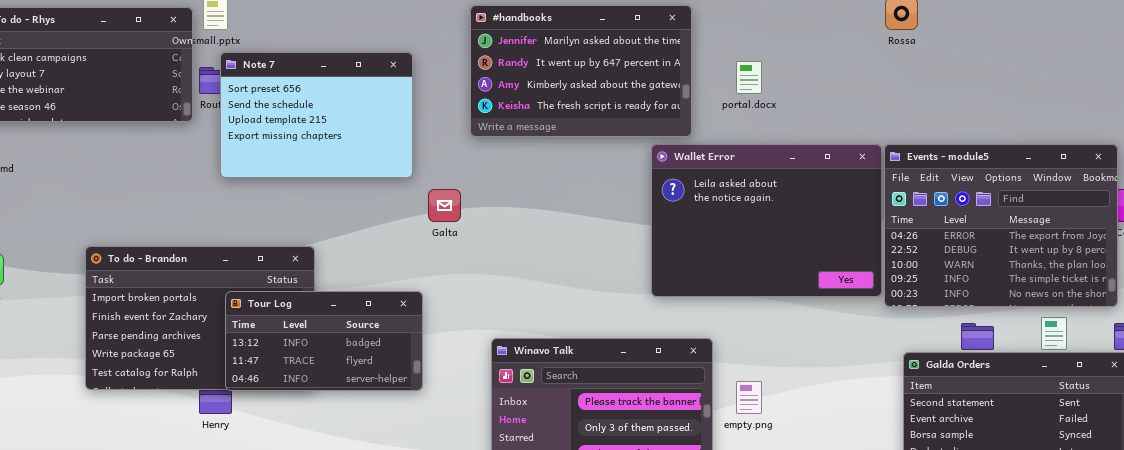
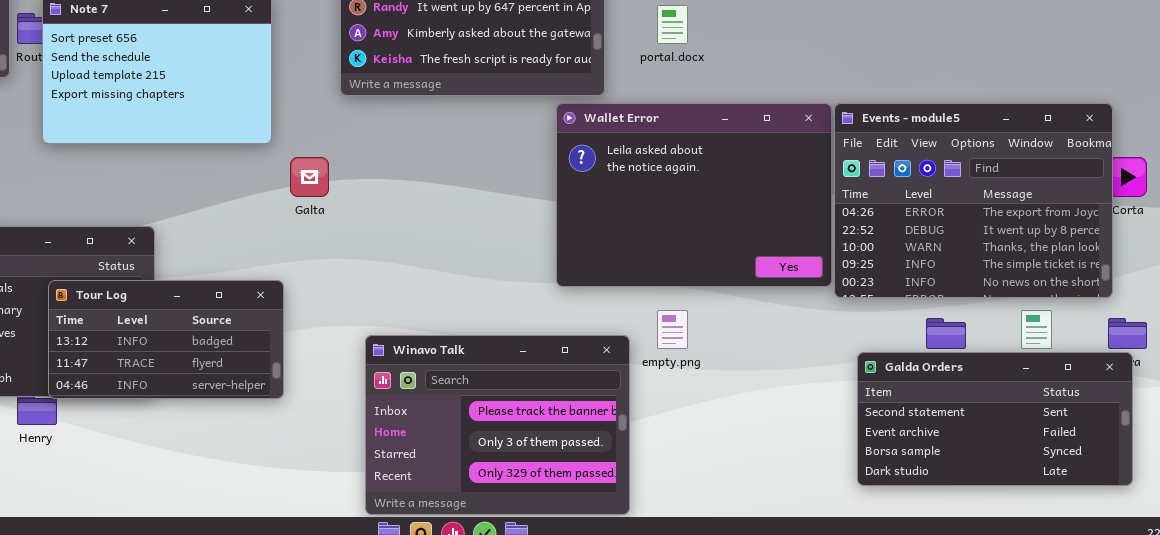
empty.png: [736,381,762,414] -> [657,310,688,349], moved

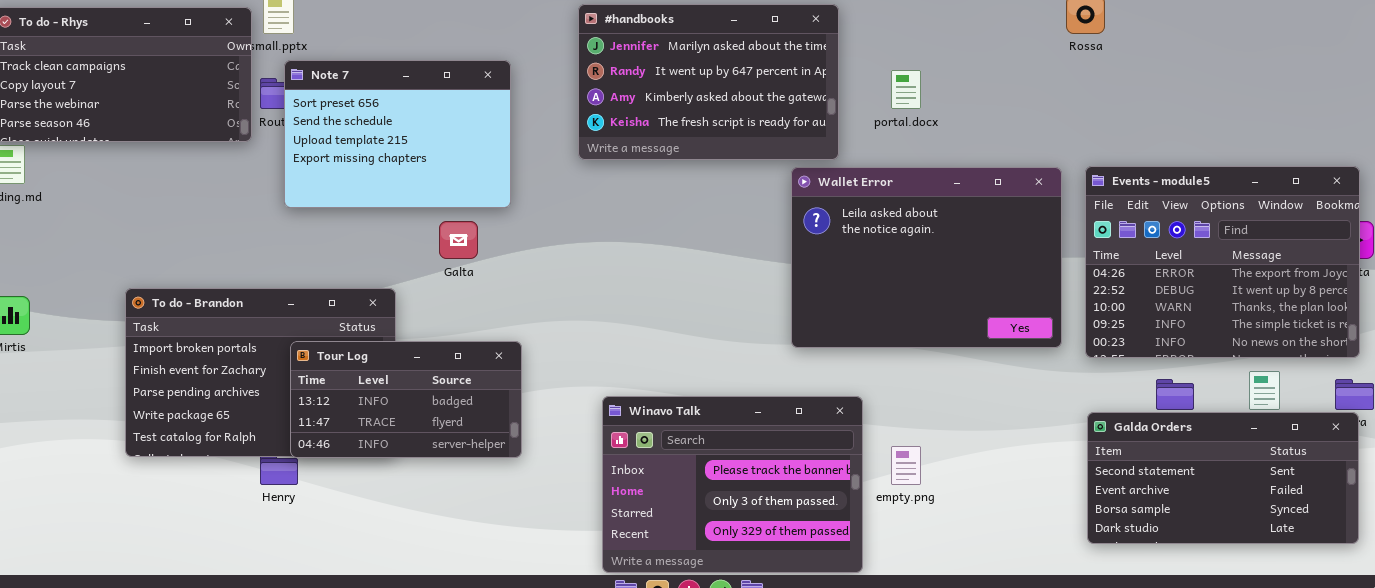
Events - module5: [834,103,1113,298] -> [1085,166,1360,358], moved
Galta: [290,157,329,197] -> [439,221,478,259], moved
empty.png: [657,310,688,349] -> [891,446,921,485], moved

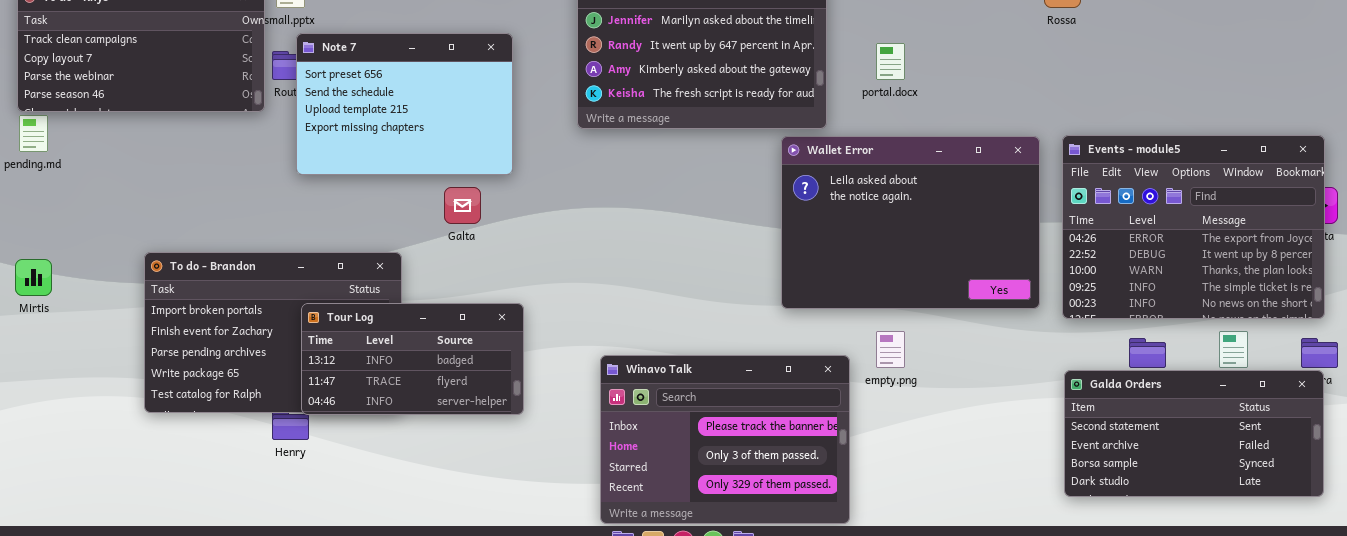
empty.png: [891,446,921,485] -> [876,331,905,368], moved

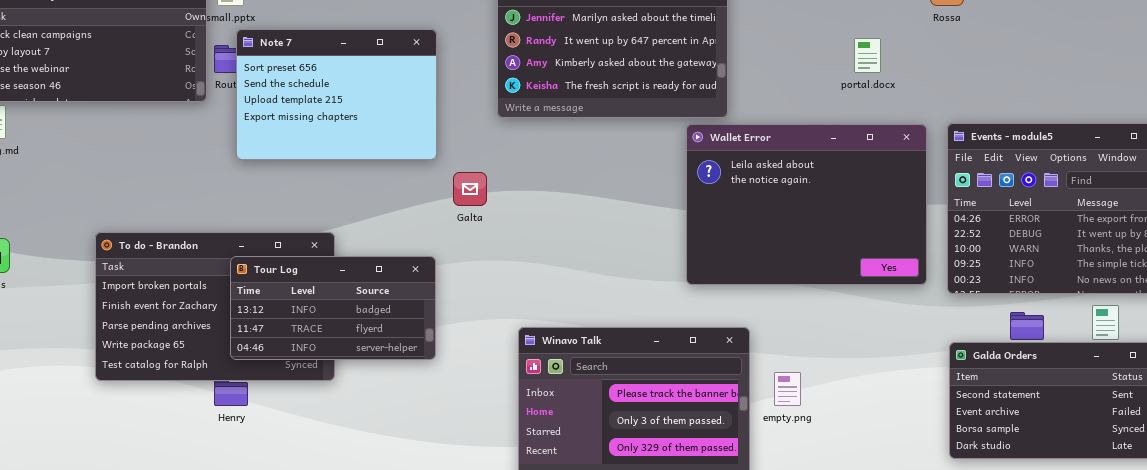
portal.docx: [876,43,905,80] -> [854,38,881,73], moved
Galta: [444,187,481,224] -> [453,172,487,206], moved
Tour Log: [301,303,524,415] -> [230,256,436,360], moved
empty.png: [876,331,905,368] -> [774,372,801,406], moved

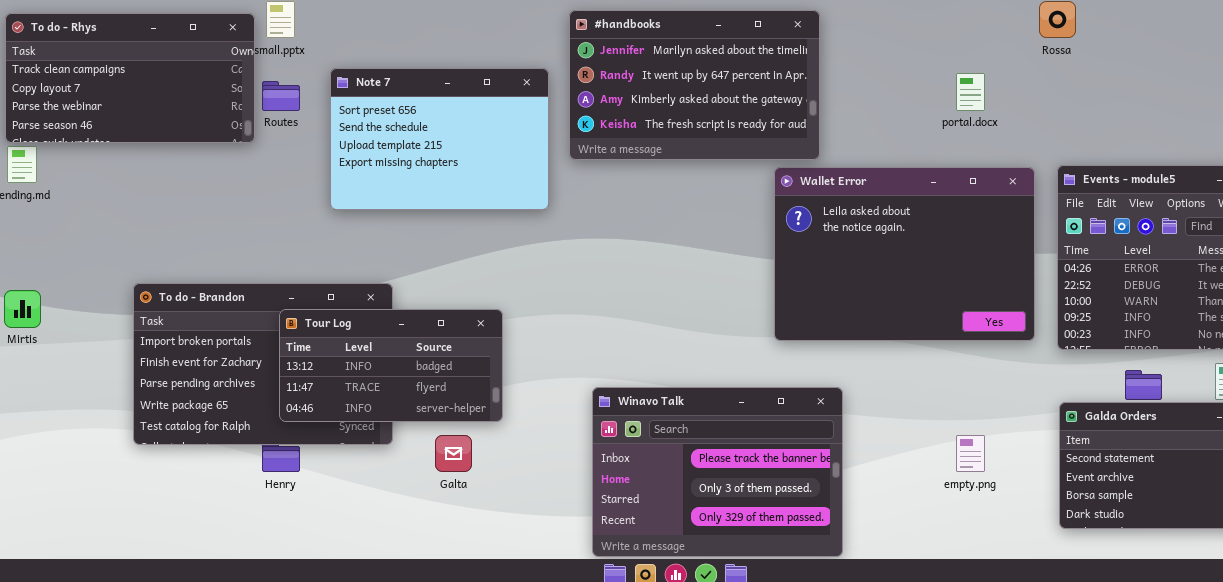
Note 7: [236,29,437,160] -> [330,68,549,210], moved
Galta: [453,172,487,206] -> [435,435,472,472], moved
empty.png: [774,372,801,406] -> [956,435,985,472], moved

